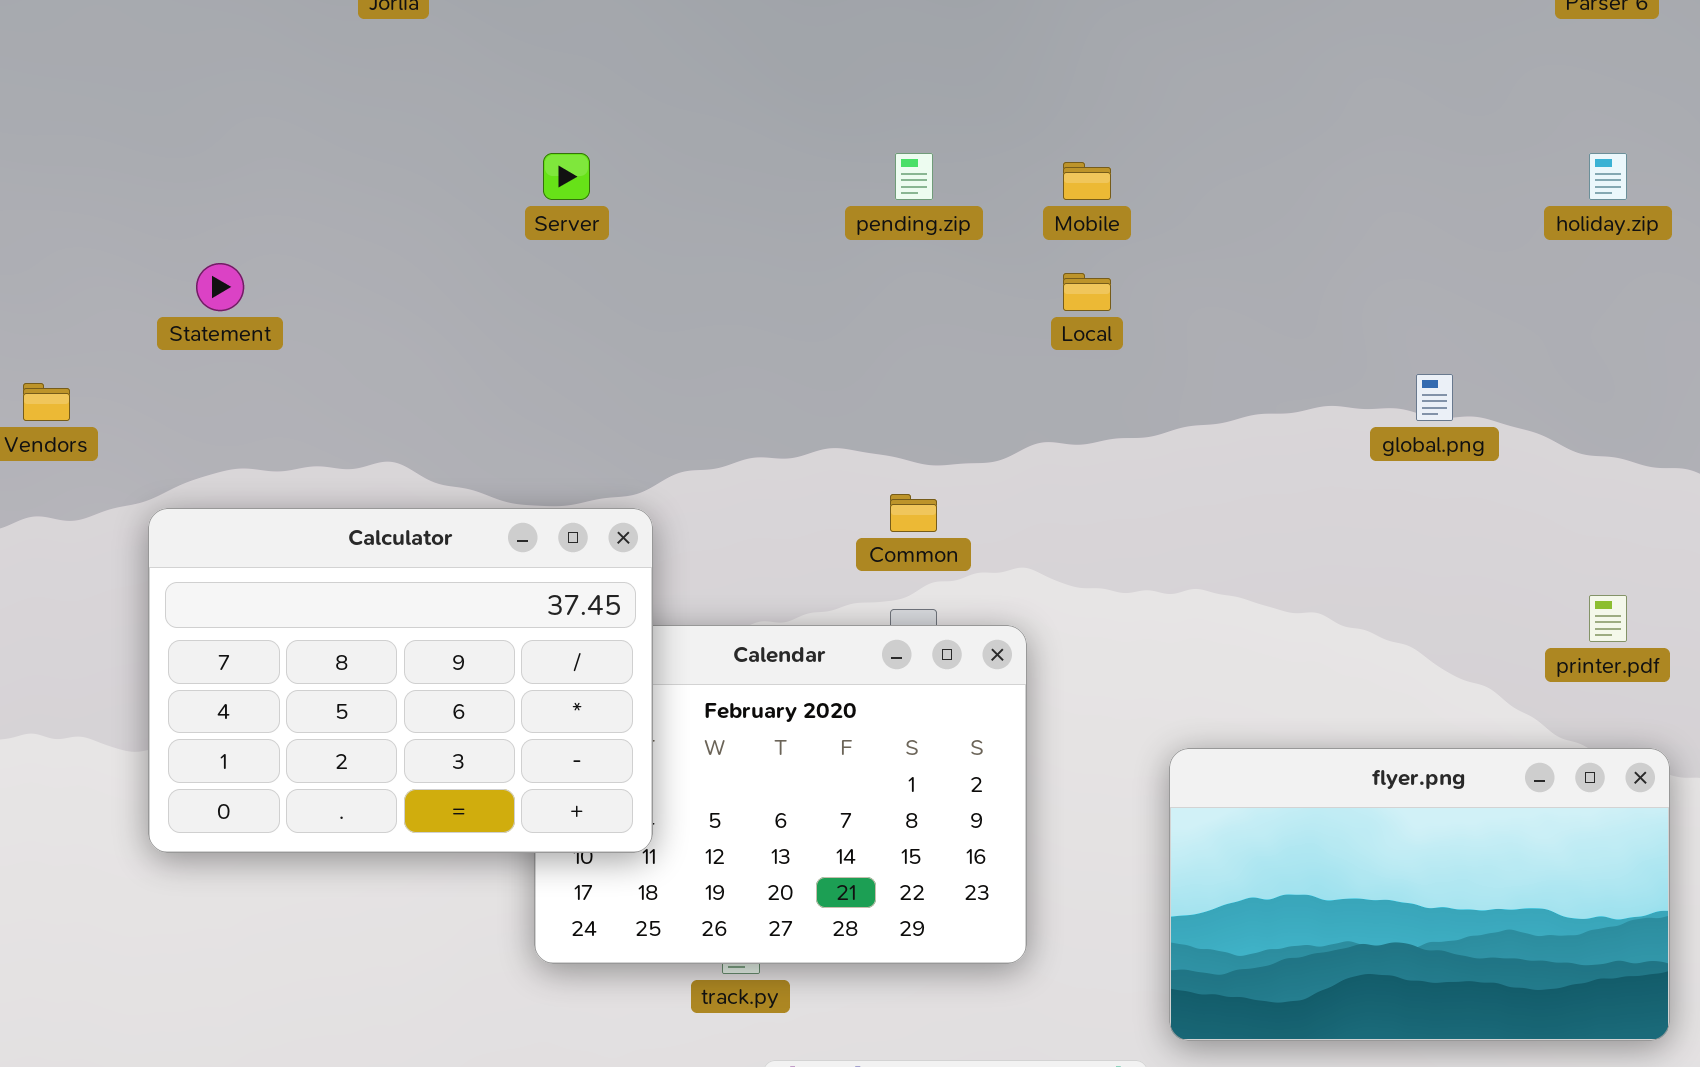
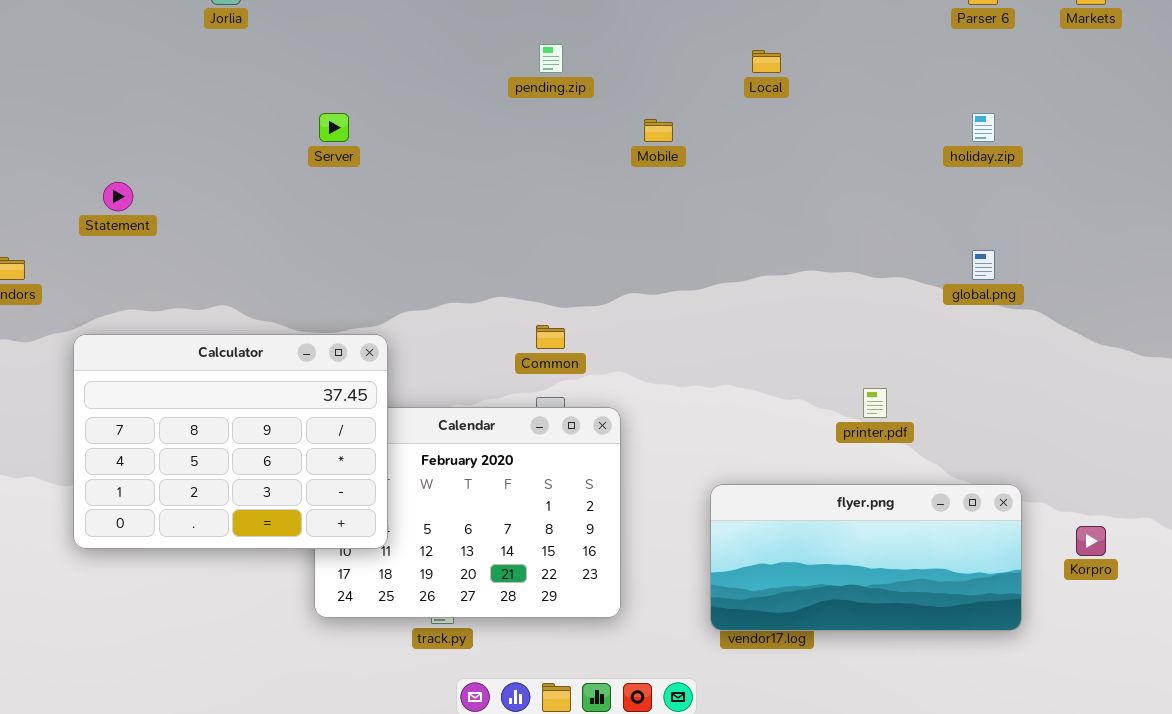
pending.zip: [895,153,933,200] -> [539,44,563,73], moved
Local: [1063,273,1111,311] -> [752,50,781,73], moved
global.png: [1416,374,1453,421] -> [972,250,995,280], moved
printer.pdf: [1589,595,1627,642] -> [863,388,887,418], moved
flyer.png: [1169,748,1670,1041] -> [710,484,1022,631], resized

